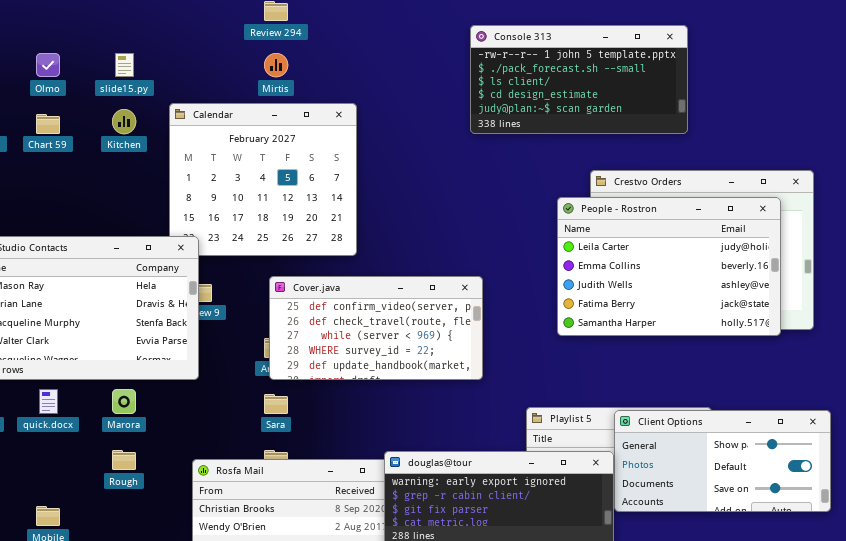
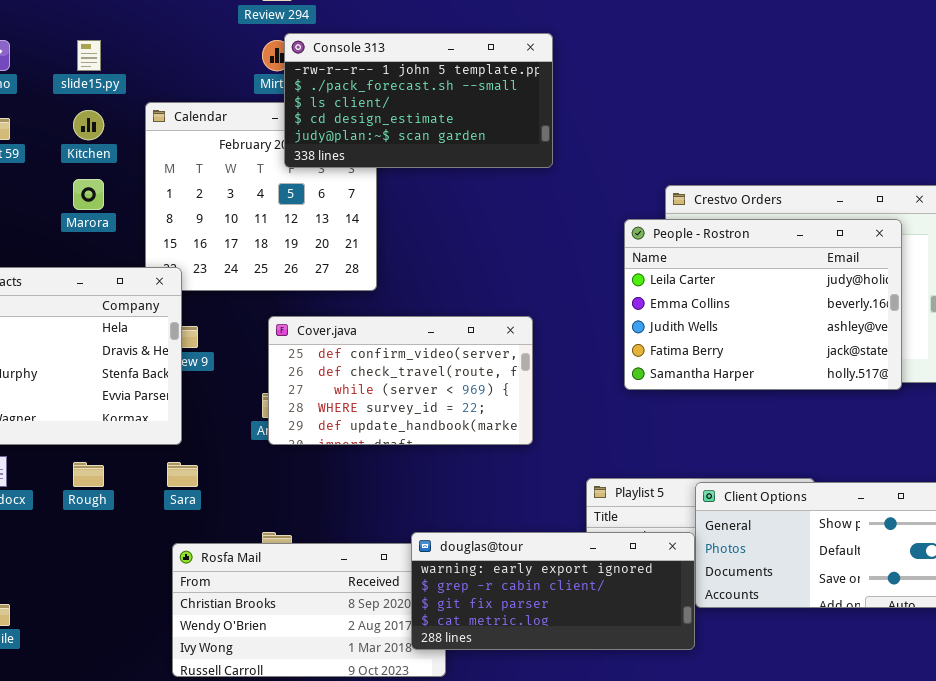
Console 313: [470,25,688,134] -> [284,33,553,168], moved
Marora: [112,389,136,414] -> [73,179,104,210], moved
Sara: [264,394,288,414] -> [167,462,198,487], moved
Rough: [112,450,136,470] -> [73,462,104,487], moved

